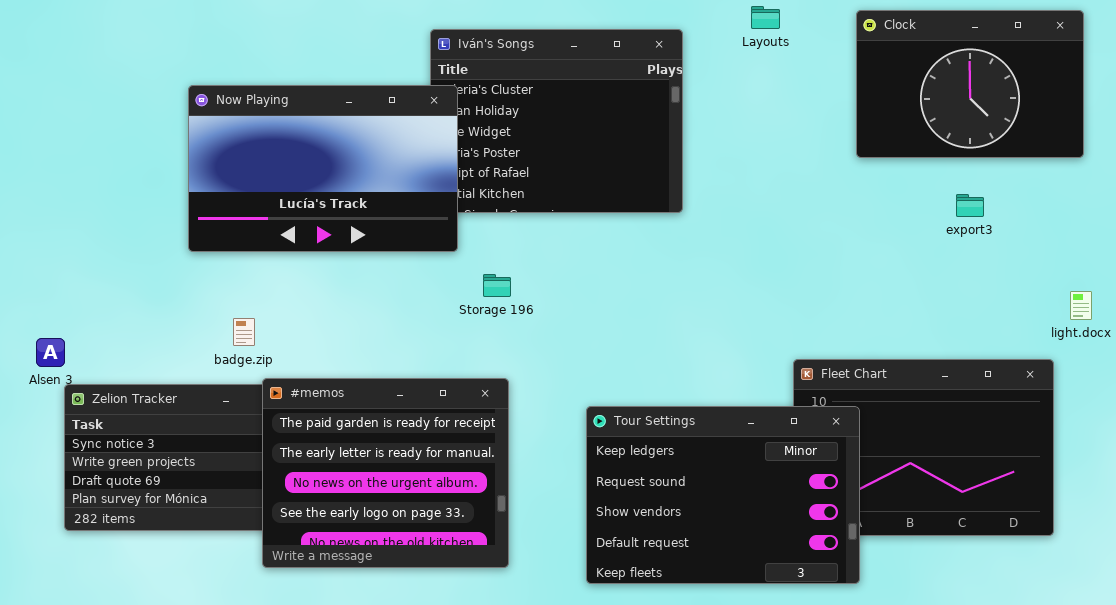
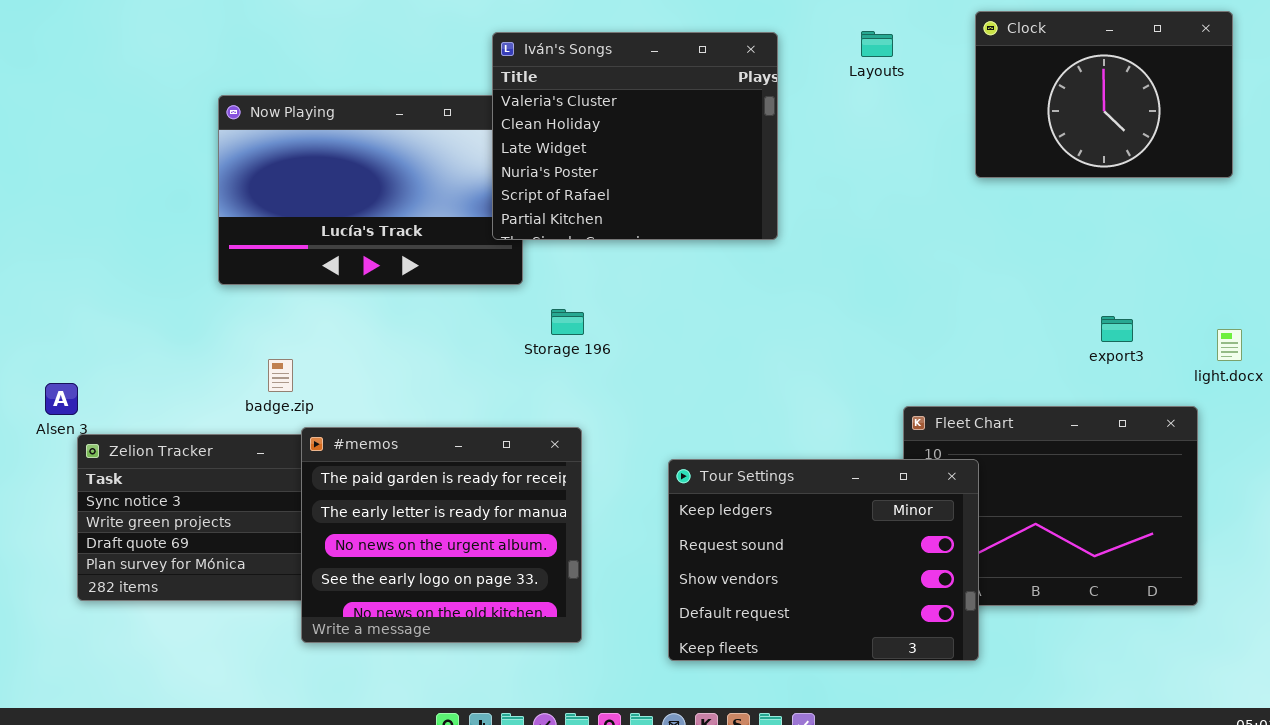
Layouts: [751,6,780,29] -> [861,31,893,57], moved
Iván's Songs: [430,29,683,213] -> [492,32,778,240], raised
export3: [956,194,984,217] -> [1101,316,1133,342], moved

